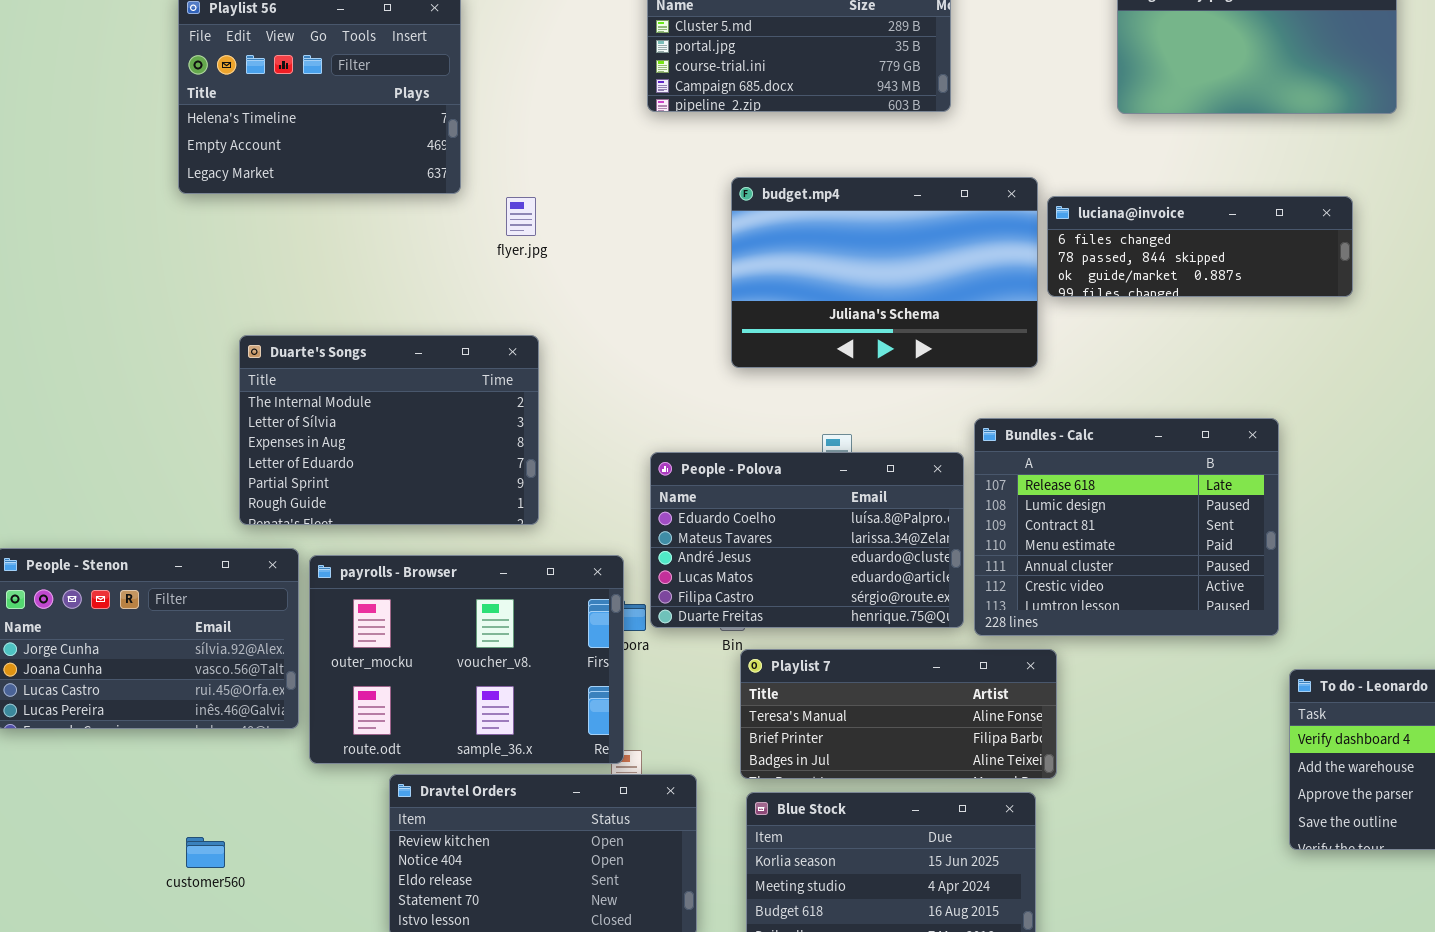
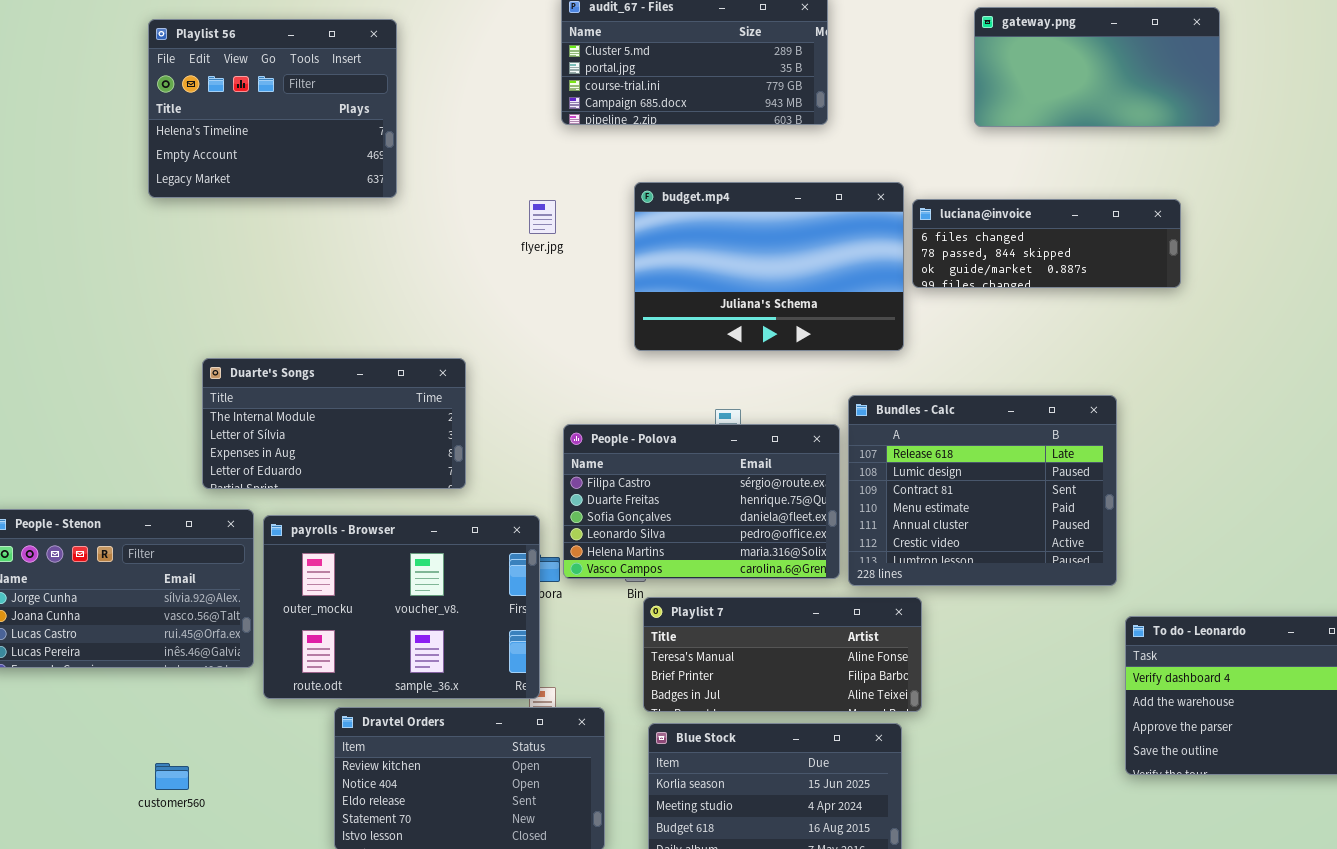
flyer.jpg: [506,197,536,236] -> [529,200,556,234], moved
Duarte's Songs: [239,335,539,525] -> [202,358,466,489], resized
People - Polova: [650,452,964,628] -> [563,424,840,579], scrolled down 4 rows

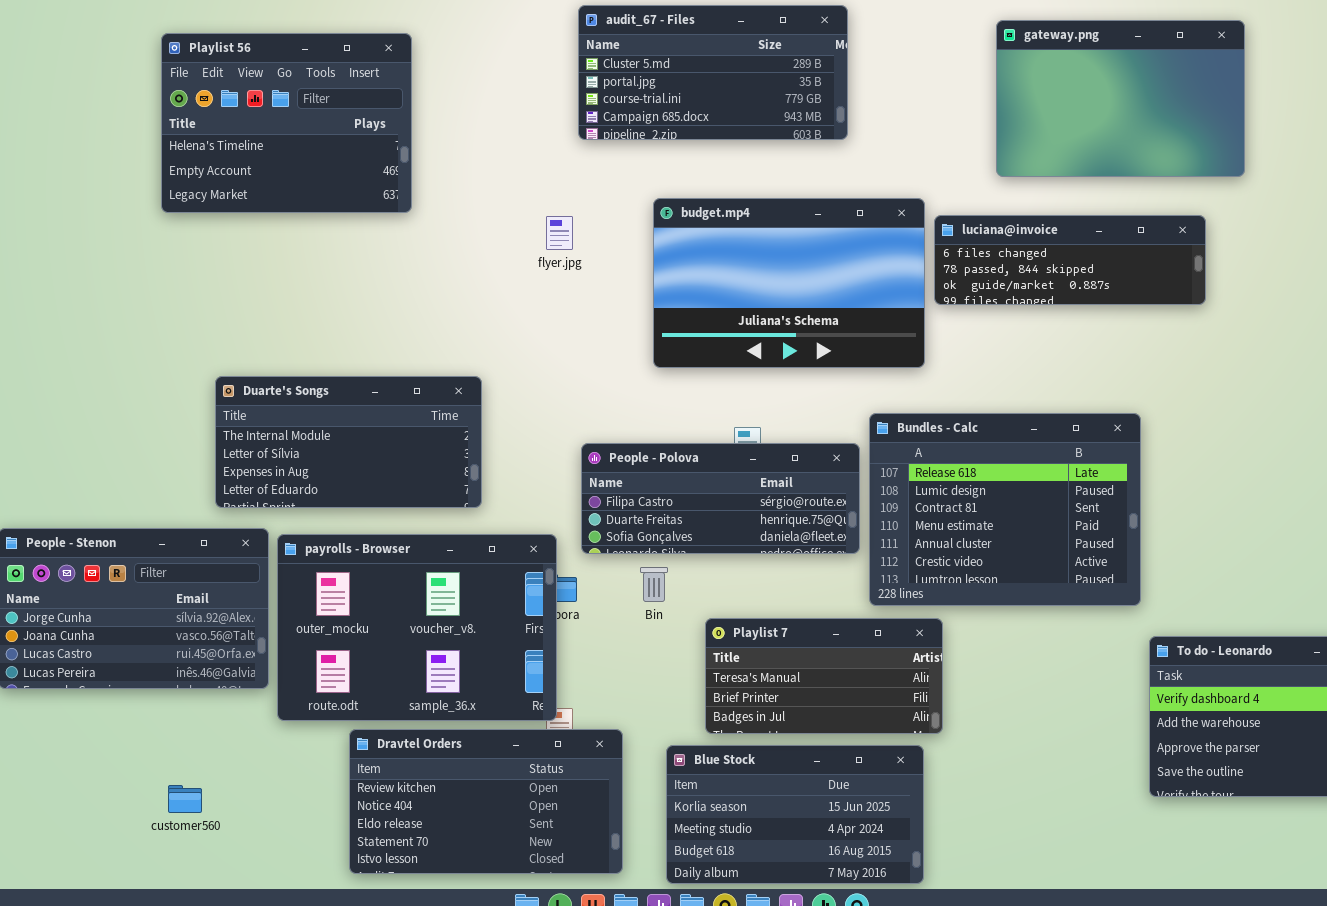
gateway.png: [974,7,1220,127] -> [996,20,1245,177], resized
People - Polova: [563,424,840,579] -> [581,443,860,554], resized
Playlist 7: [643,597,922,712] -> [705,618,943,734], resized

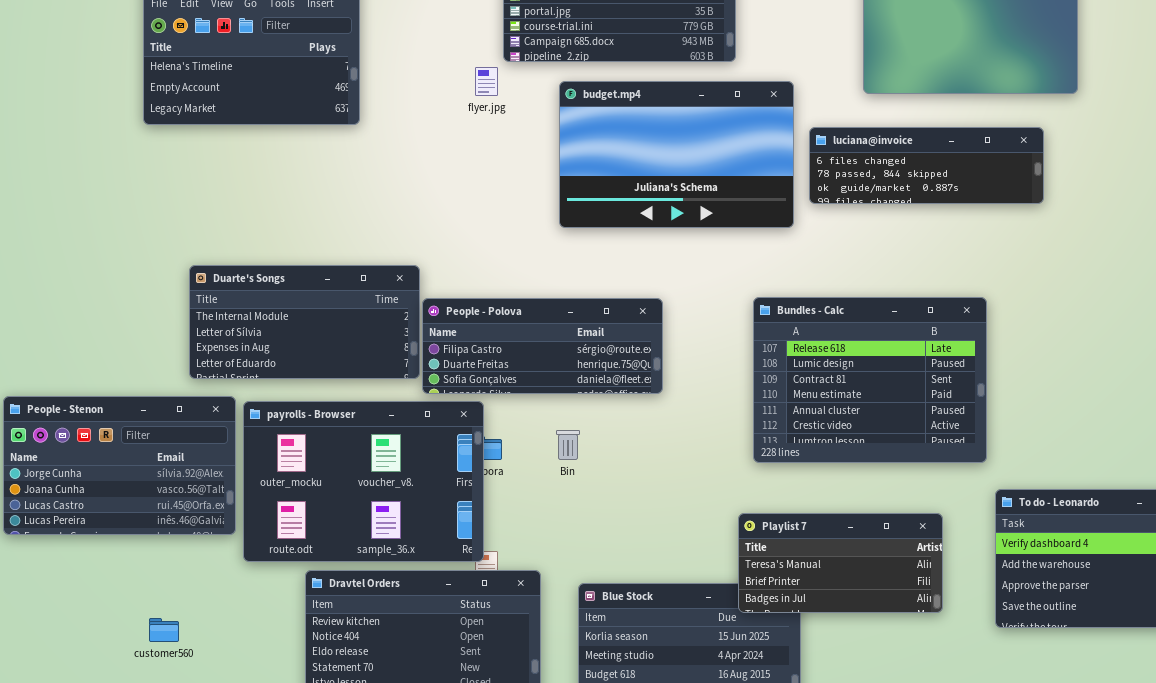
budget.mp4: [653,198,925,368] -> [559,81,794,228], moved
flyer.jpg: [546,216,573,250] -> [475,67,498,96], moved
People - Polova: [581,443,860,554] -> [422,298,663,394], moved
Playlist 7: [705,618,943,734] -> [738,513,943,613], moved

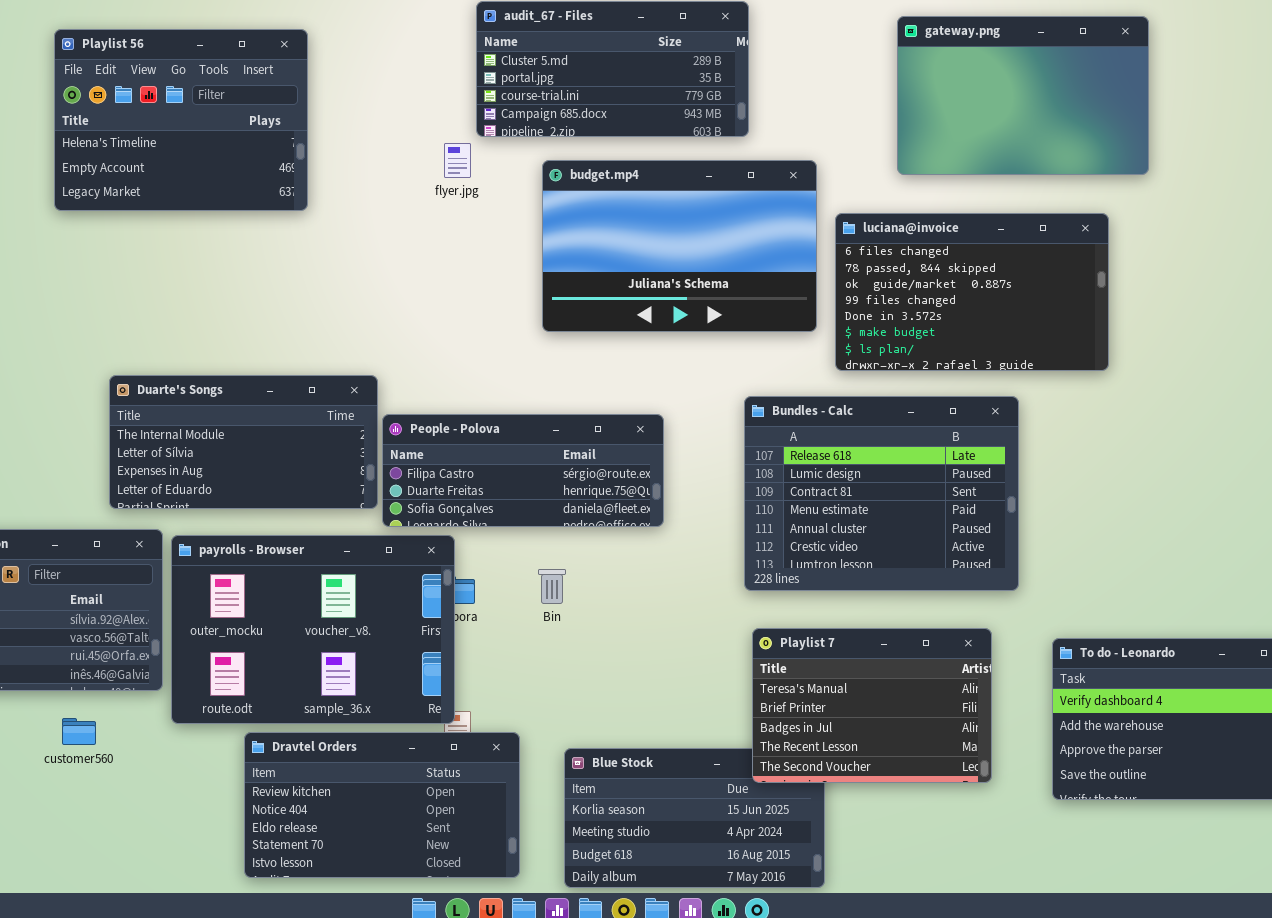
luciana@invoice: [809,127,1044,204] -> [835,213,1109,371], resized
Bundles - Calc: [753,297,987,463] -> [744,396,1019,591], moved
Playlist 7: [738,513,943,613] -> [752,628,992,783], resized
customer560: [149,618,179,642] -> [62,718,96,745], moved

